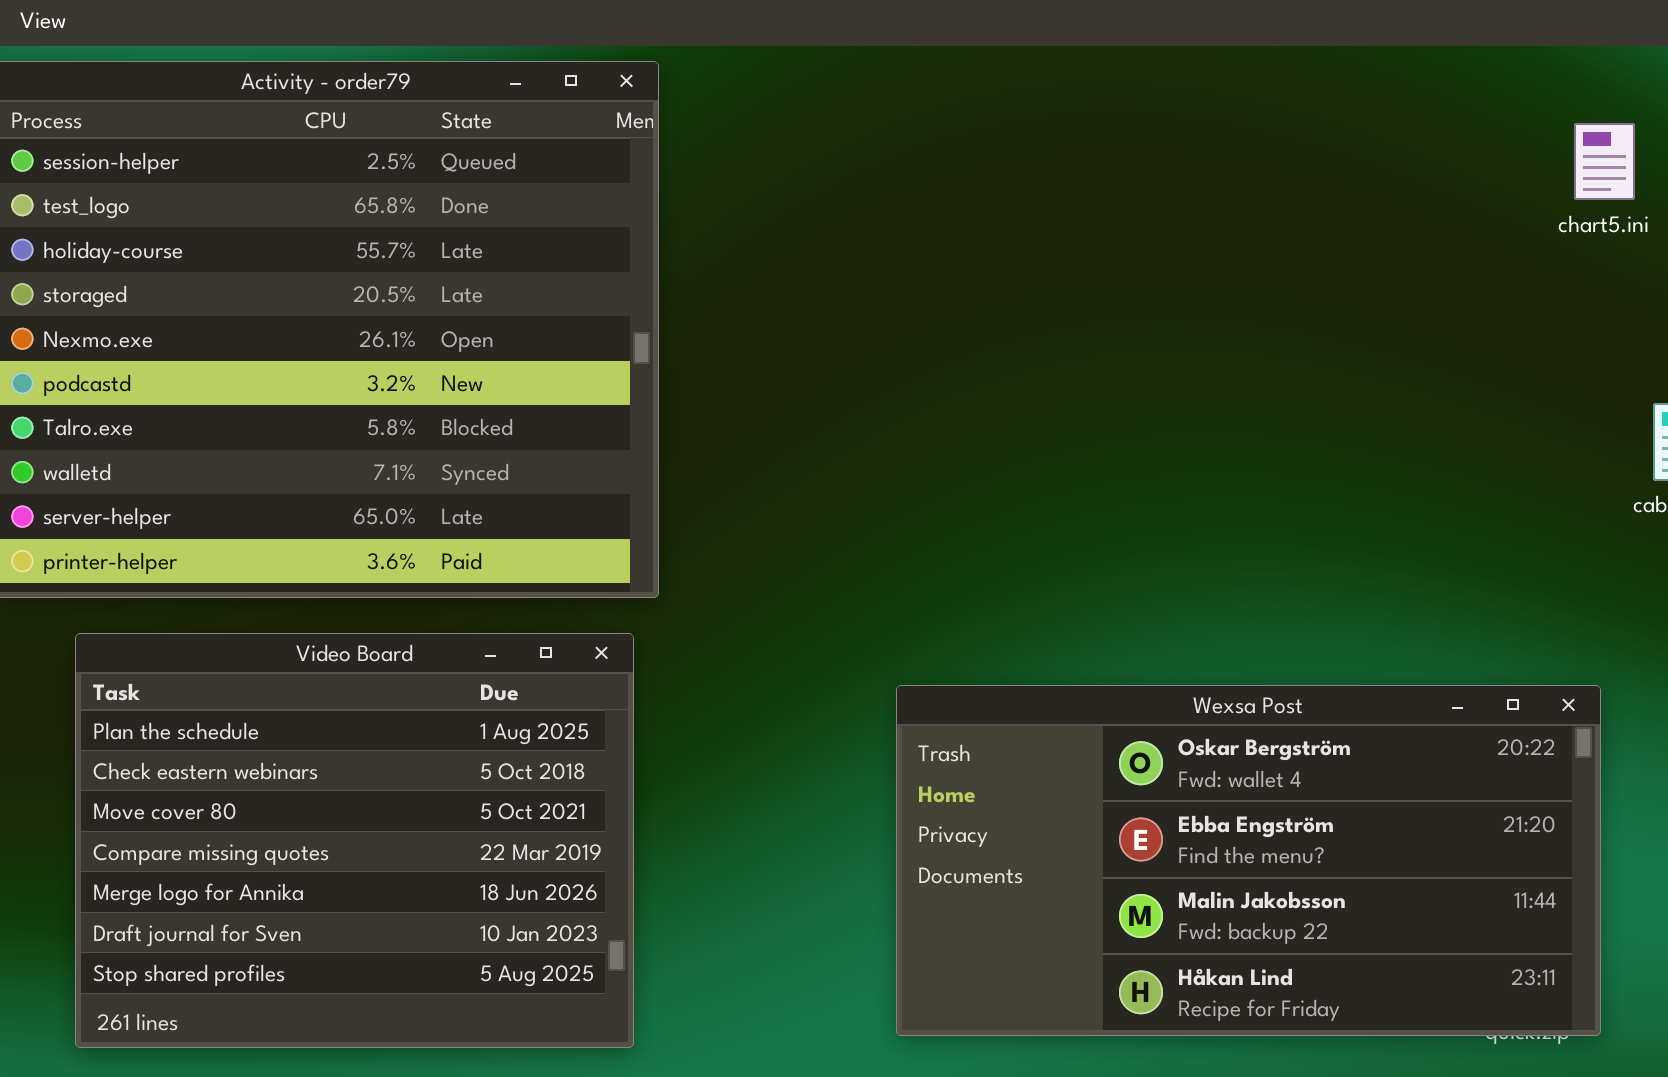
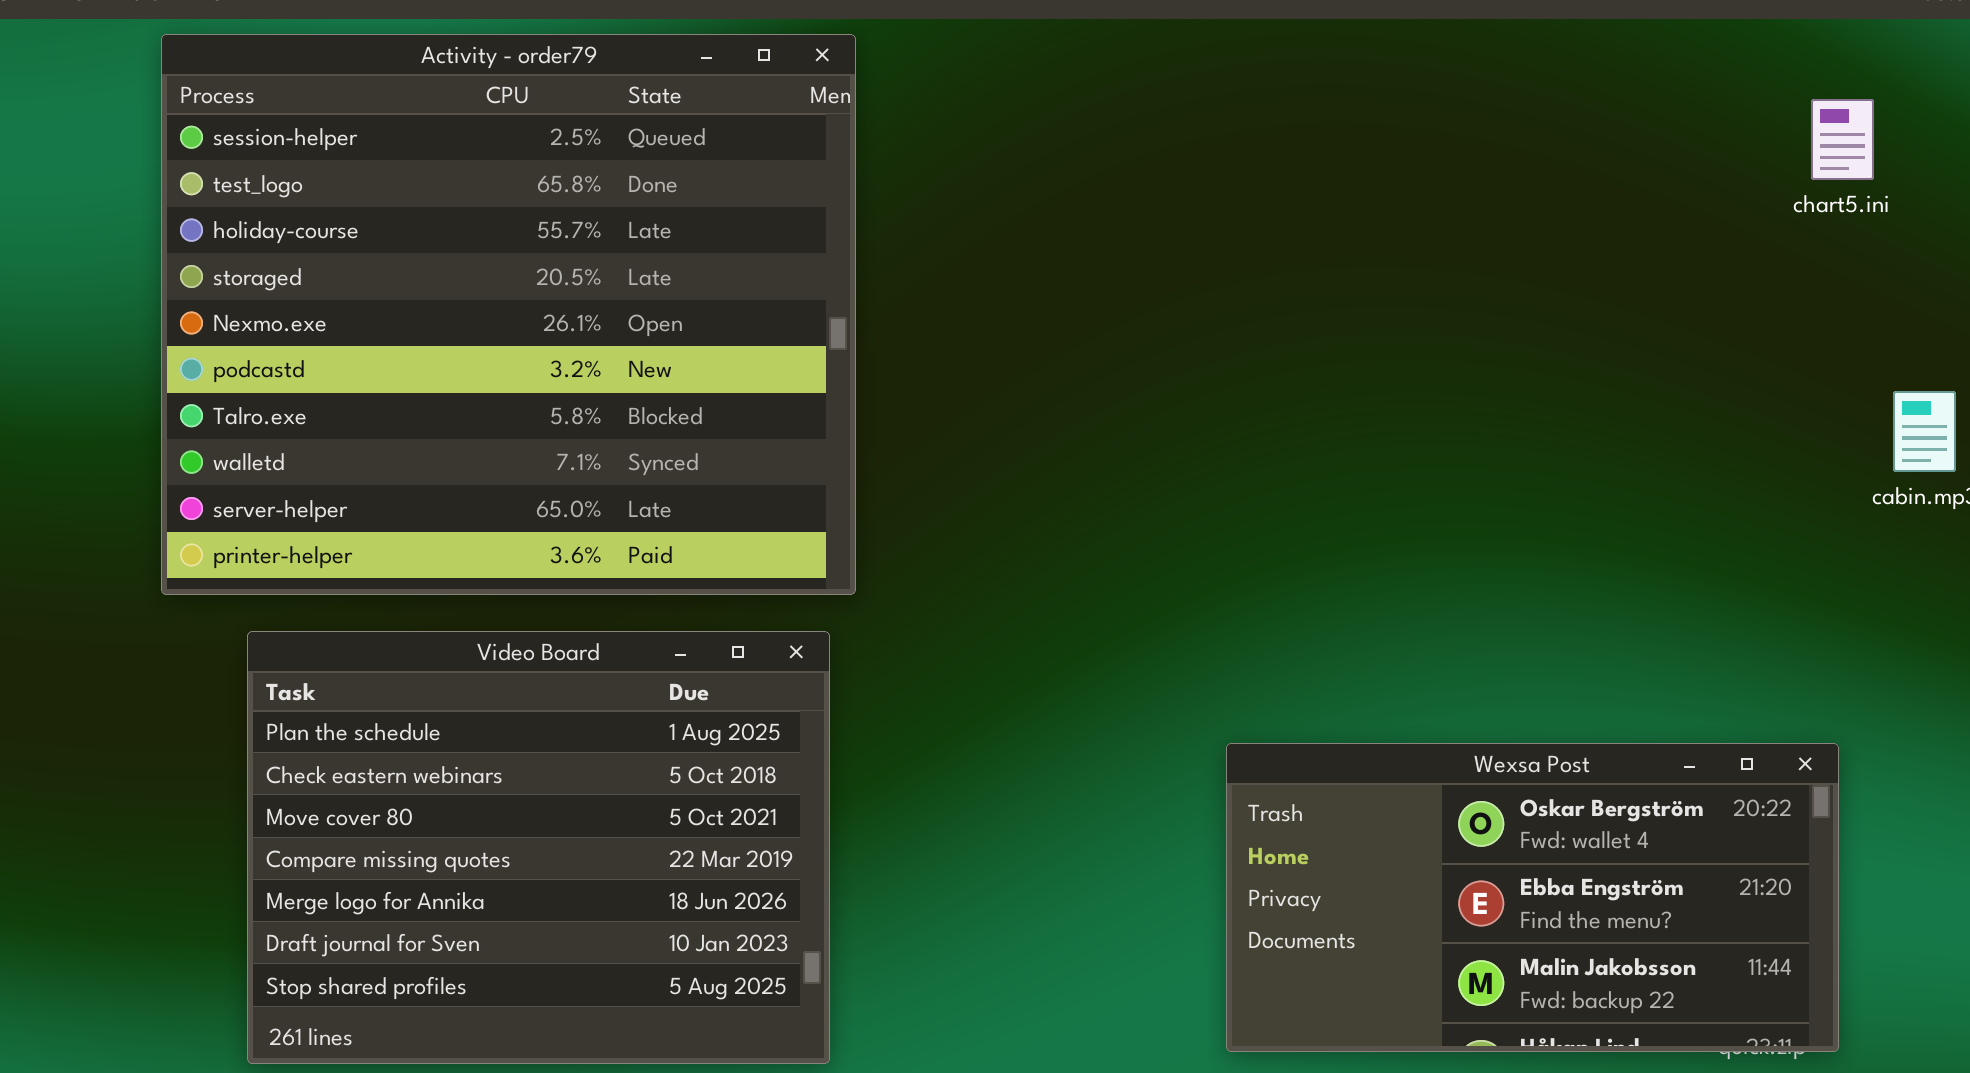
Wexsa Post: [896,685,1601,1036] -> [1226,743,1839,1052], resized

